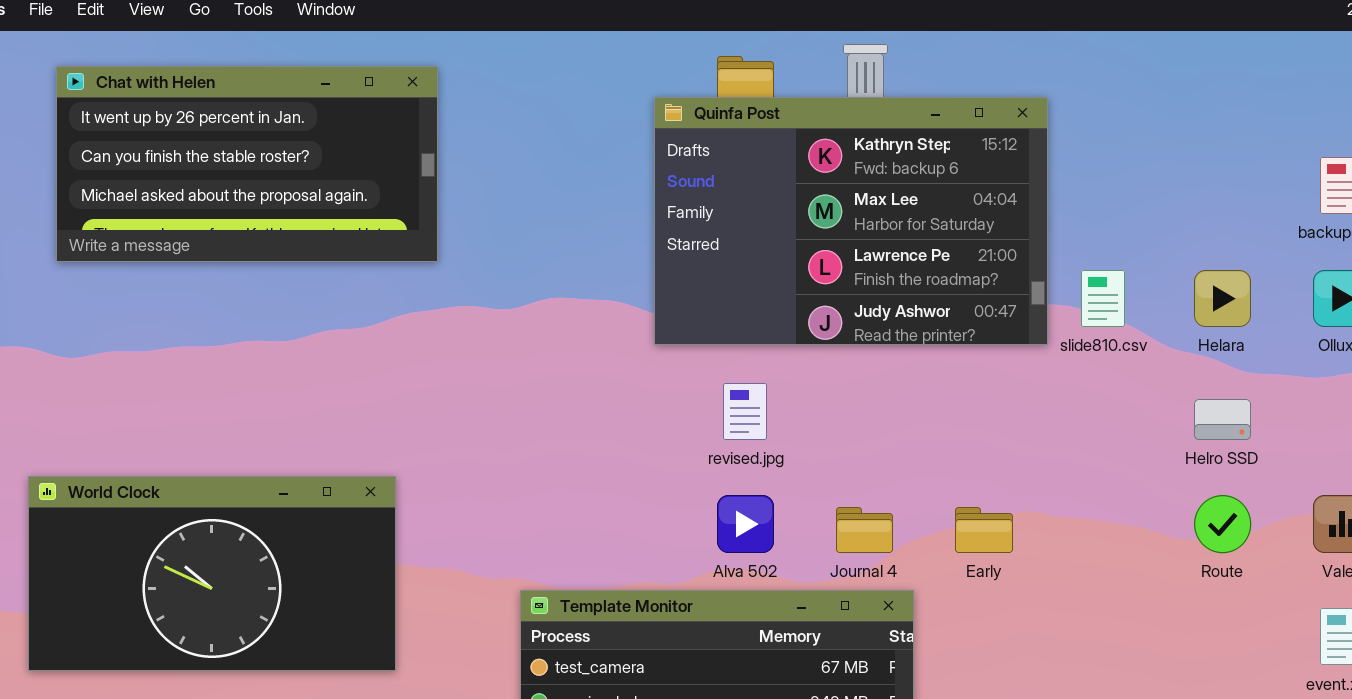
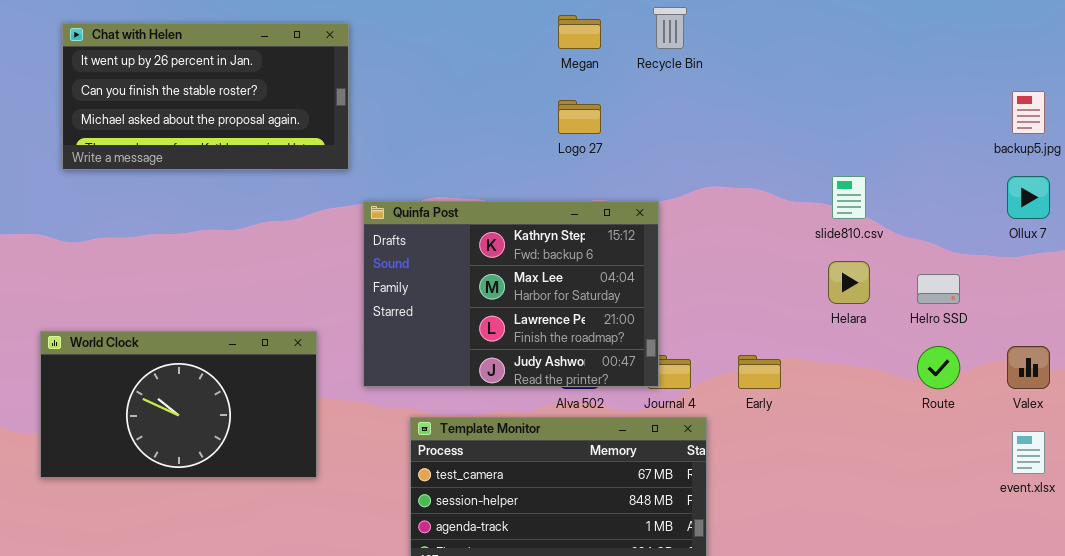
Quinfa Post: [654,97,1048,345] -> [363,201,659,387], moved
Helara: [1194,270,1251,327] -> [828,261,870,304], moved

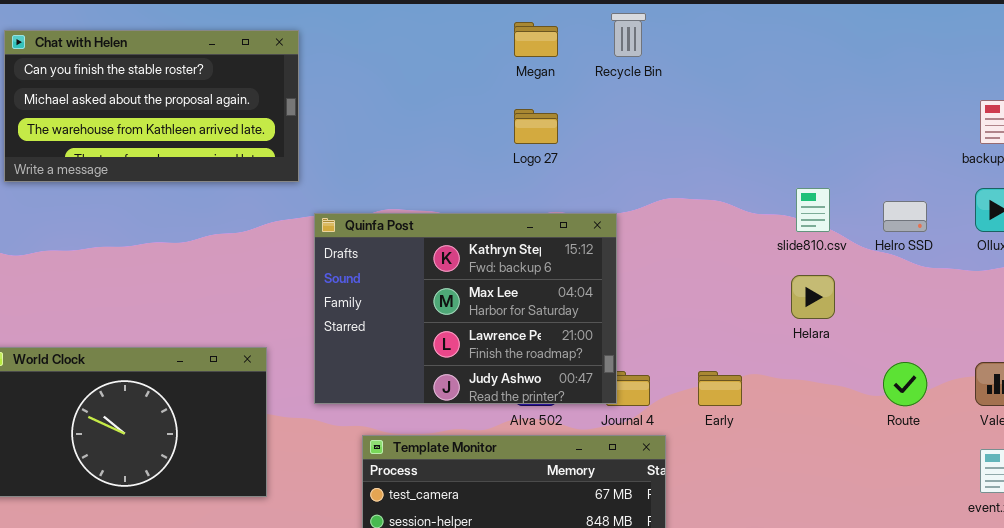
Chat with Helen: [62,23,349,170] -> [4,30,299,182], scrolled down 1 row
Helro SSD: [917,274,960,304] -> [883,201,927,232], moved

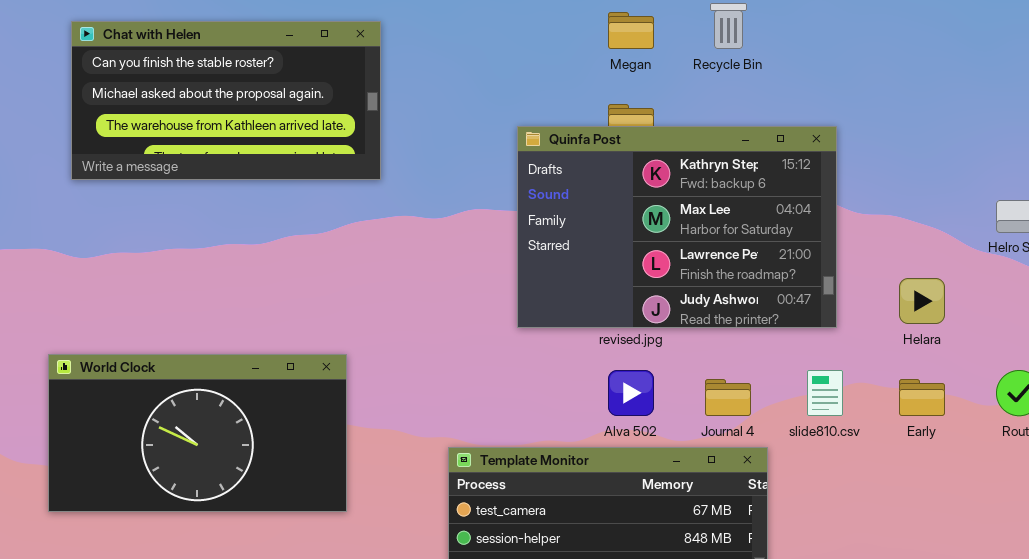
slide810.csv: [796,188,830,232] -> [807,370,843,416], moved
Quinfa Post: [314,213,617,404] -> [517,126,837,328], moved
Early: [698,371,742,406] -> [899,379,945,416], moved

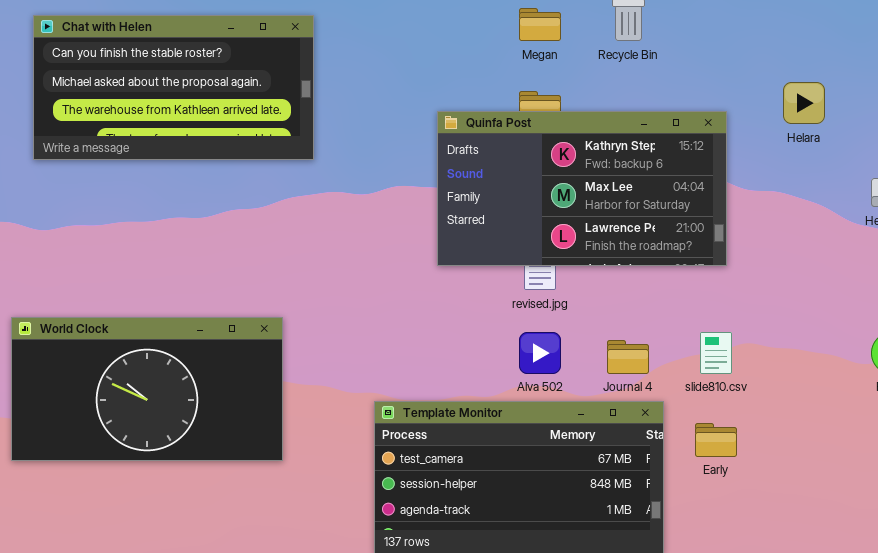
Quinfa Post: [517,126,837,328] -> [437,111,727,266], resized
Helara: [899,278,945,324] -> [783,82,825,124], moved
Early: [899,379,945,416] -> [695,423,737,457], moved

